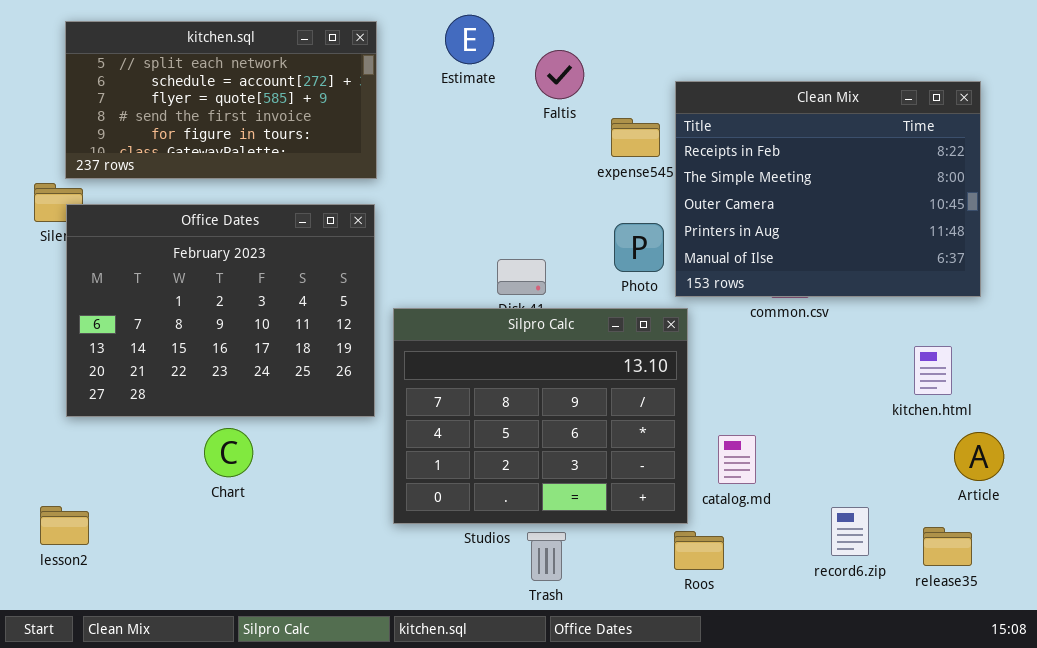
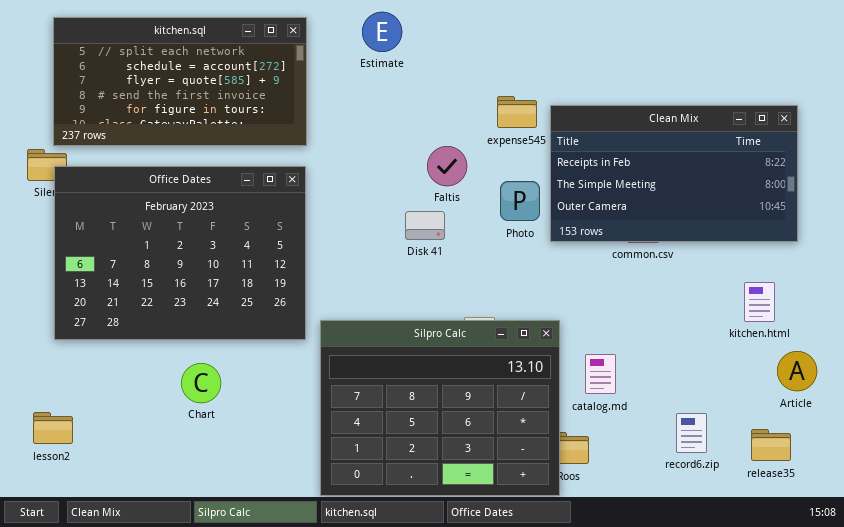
Faltis: [535,50,584,99] -> [427,146,467,186], moved
Clean Mix: [675,81,981,297] -> [550,105,798,242], resized
Silpro Calc: [393,308,688,524] -> [320,320,560,496], moved
Chart: [204,428,253,477] -> [181,363,221,403], moved

